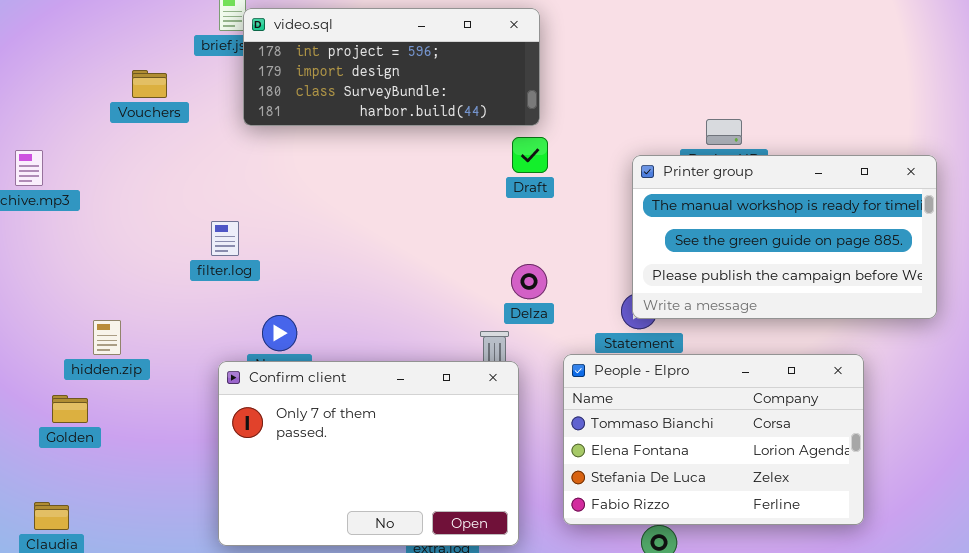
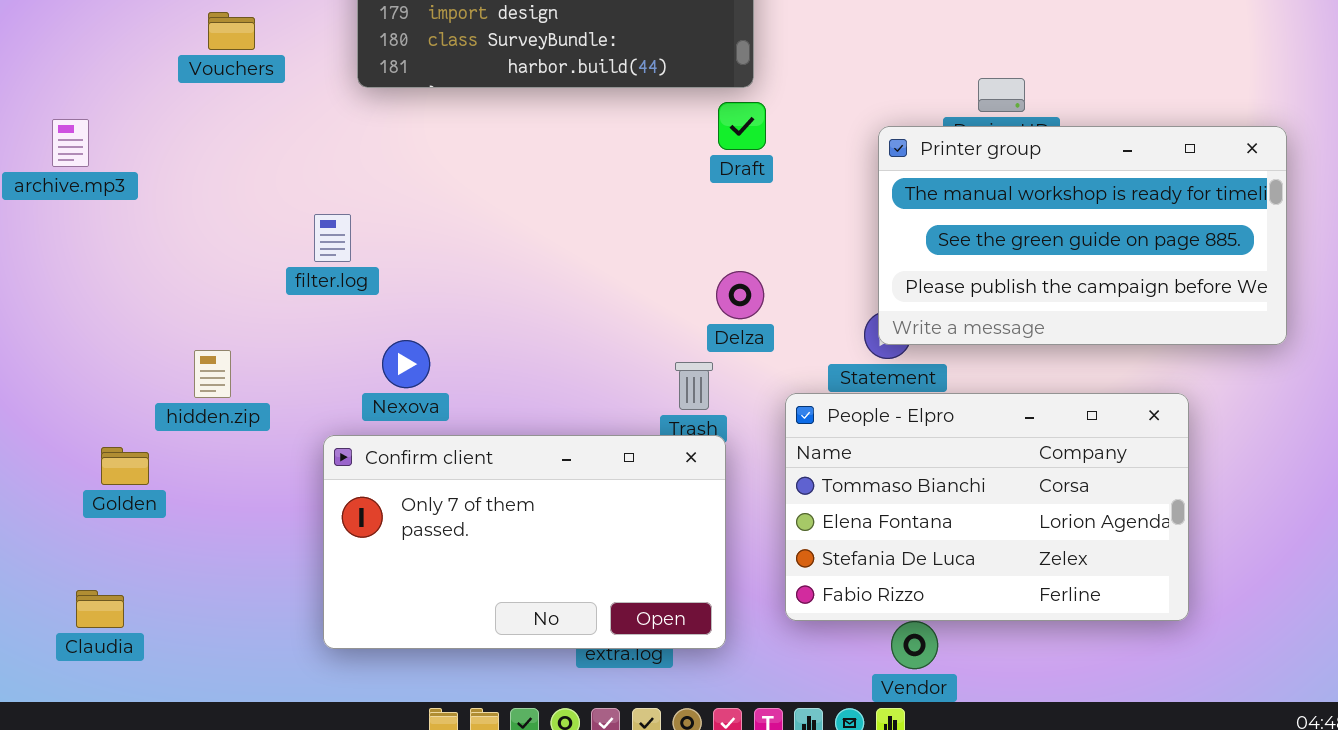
hidden.zip: [93,320,121,355] -> [194,350,231,398], moved
Confirm client: [218,361,519,546] -> [323,435,726,649], resized

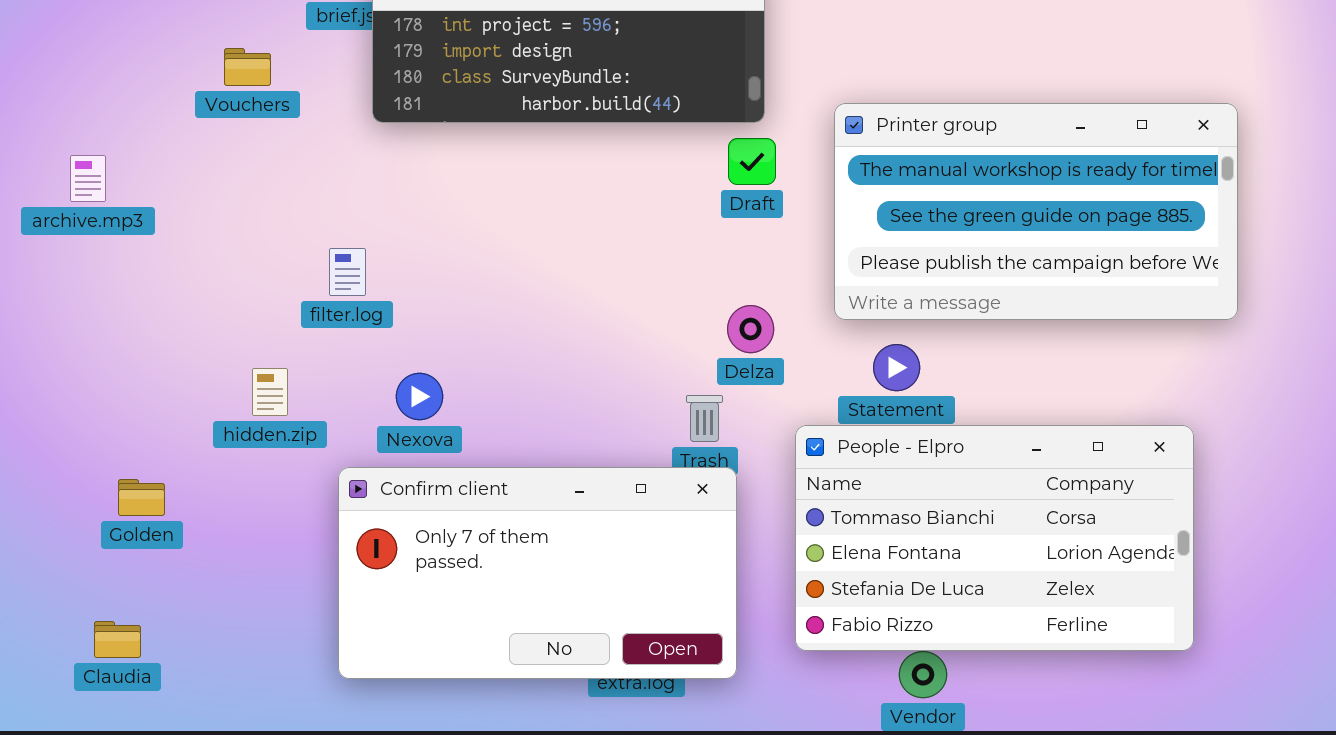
Printer group: [878,126,1287,345] -> [834,103,1238,320], moved
hidden.zip: [194,350,231,398] -> [252,368,288,416], moved

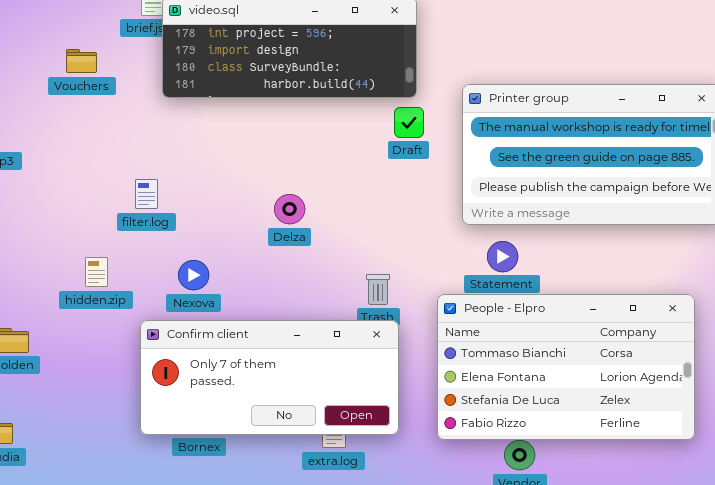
Delza: [727,305,774,353] -> [274,194,305,224], moved
Confirm client: [338,467,737,679] -> [140,320,399,435], resized

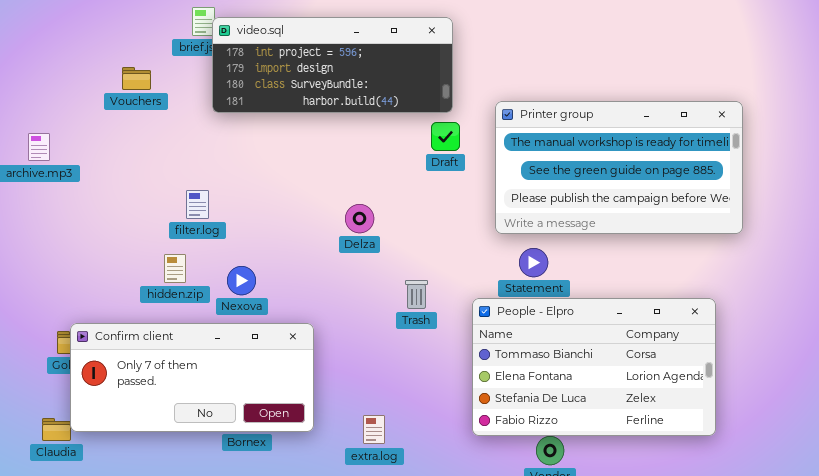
Delza: [274,194,305,224] -> [345,204,374,233], moved
hidden.zip: [85,257,108,287] -> [164,254,186,283], moved
Confirm client: [140,320,399,435] -> [70,323,314,432], moved

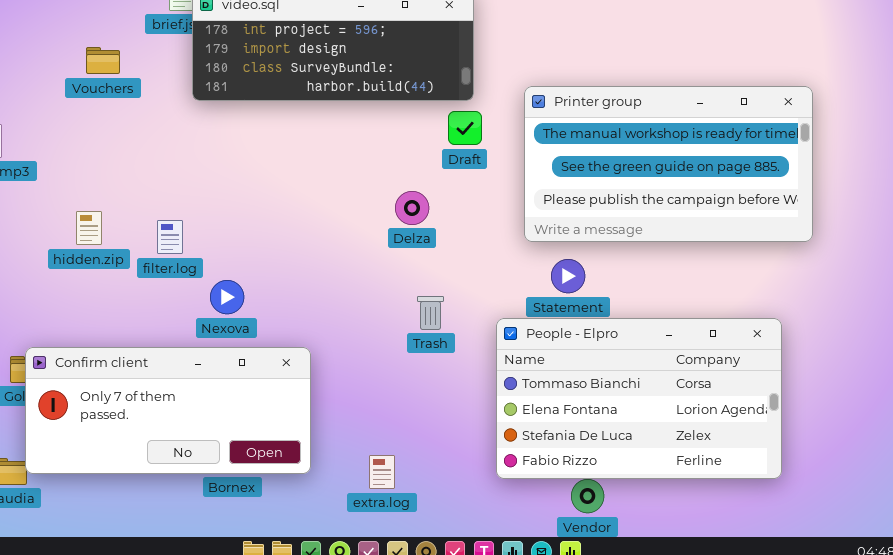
filter.log: [186,190,209,219] -> [157,220,183,254], moved
Delza: [345,204,374,233] -> [395,191,429,225], moved
hidden.zip: [164,254,186,283] -> [76,211,102,245], moved

